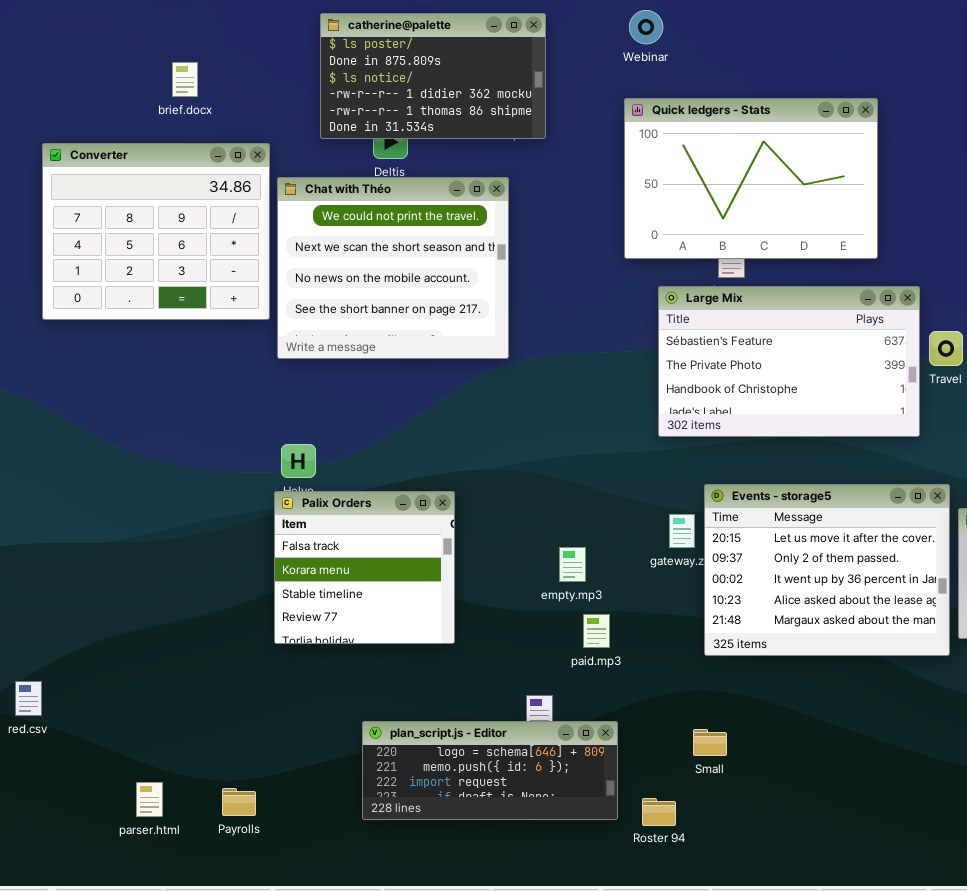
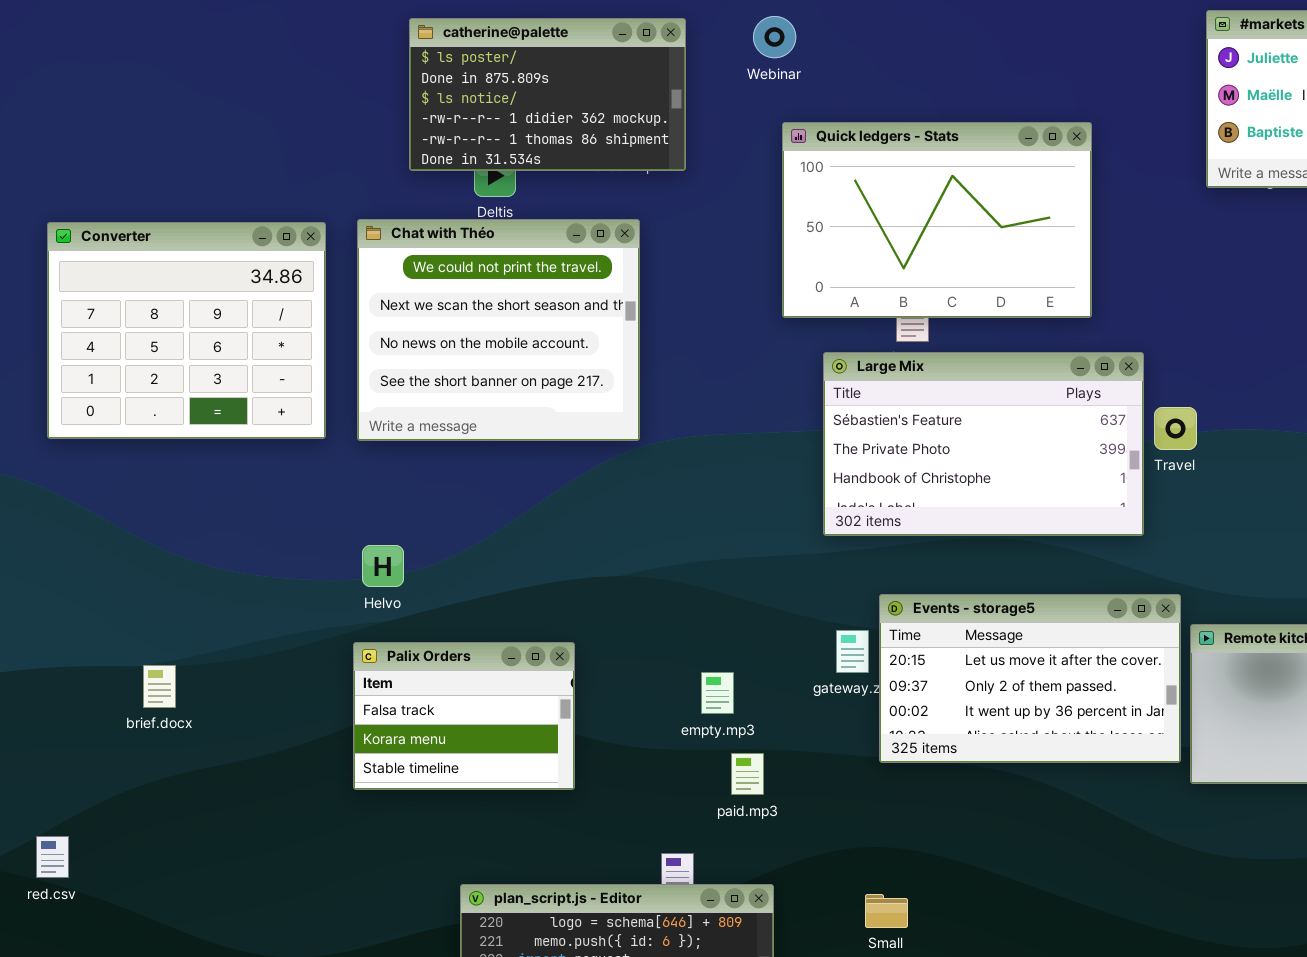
Webinar: [629,10,663,44] -> [753,16,796,58], moved
brief.docx: [172,62,198,97] -> [143,665,176,708], moved
Converter: [42,143,270,320] -> [47,222,326,439], moved
Events - storage5: [704,484,950,656] -> [879,594,1181,763], resized
Palix Orders: [274,491,455,644] -> [353,642,575,790], resized

